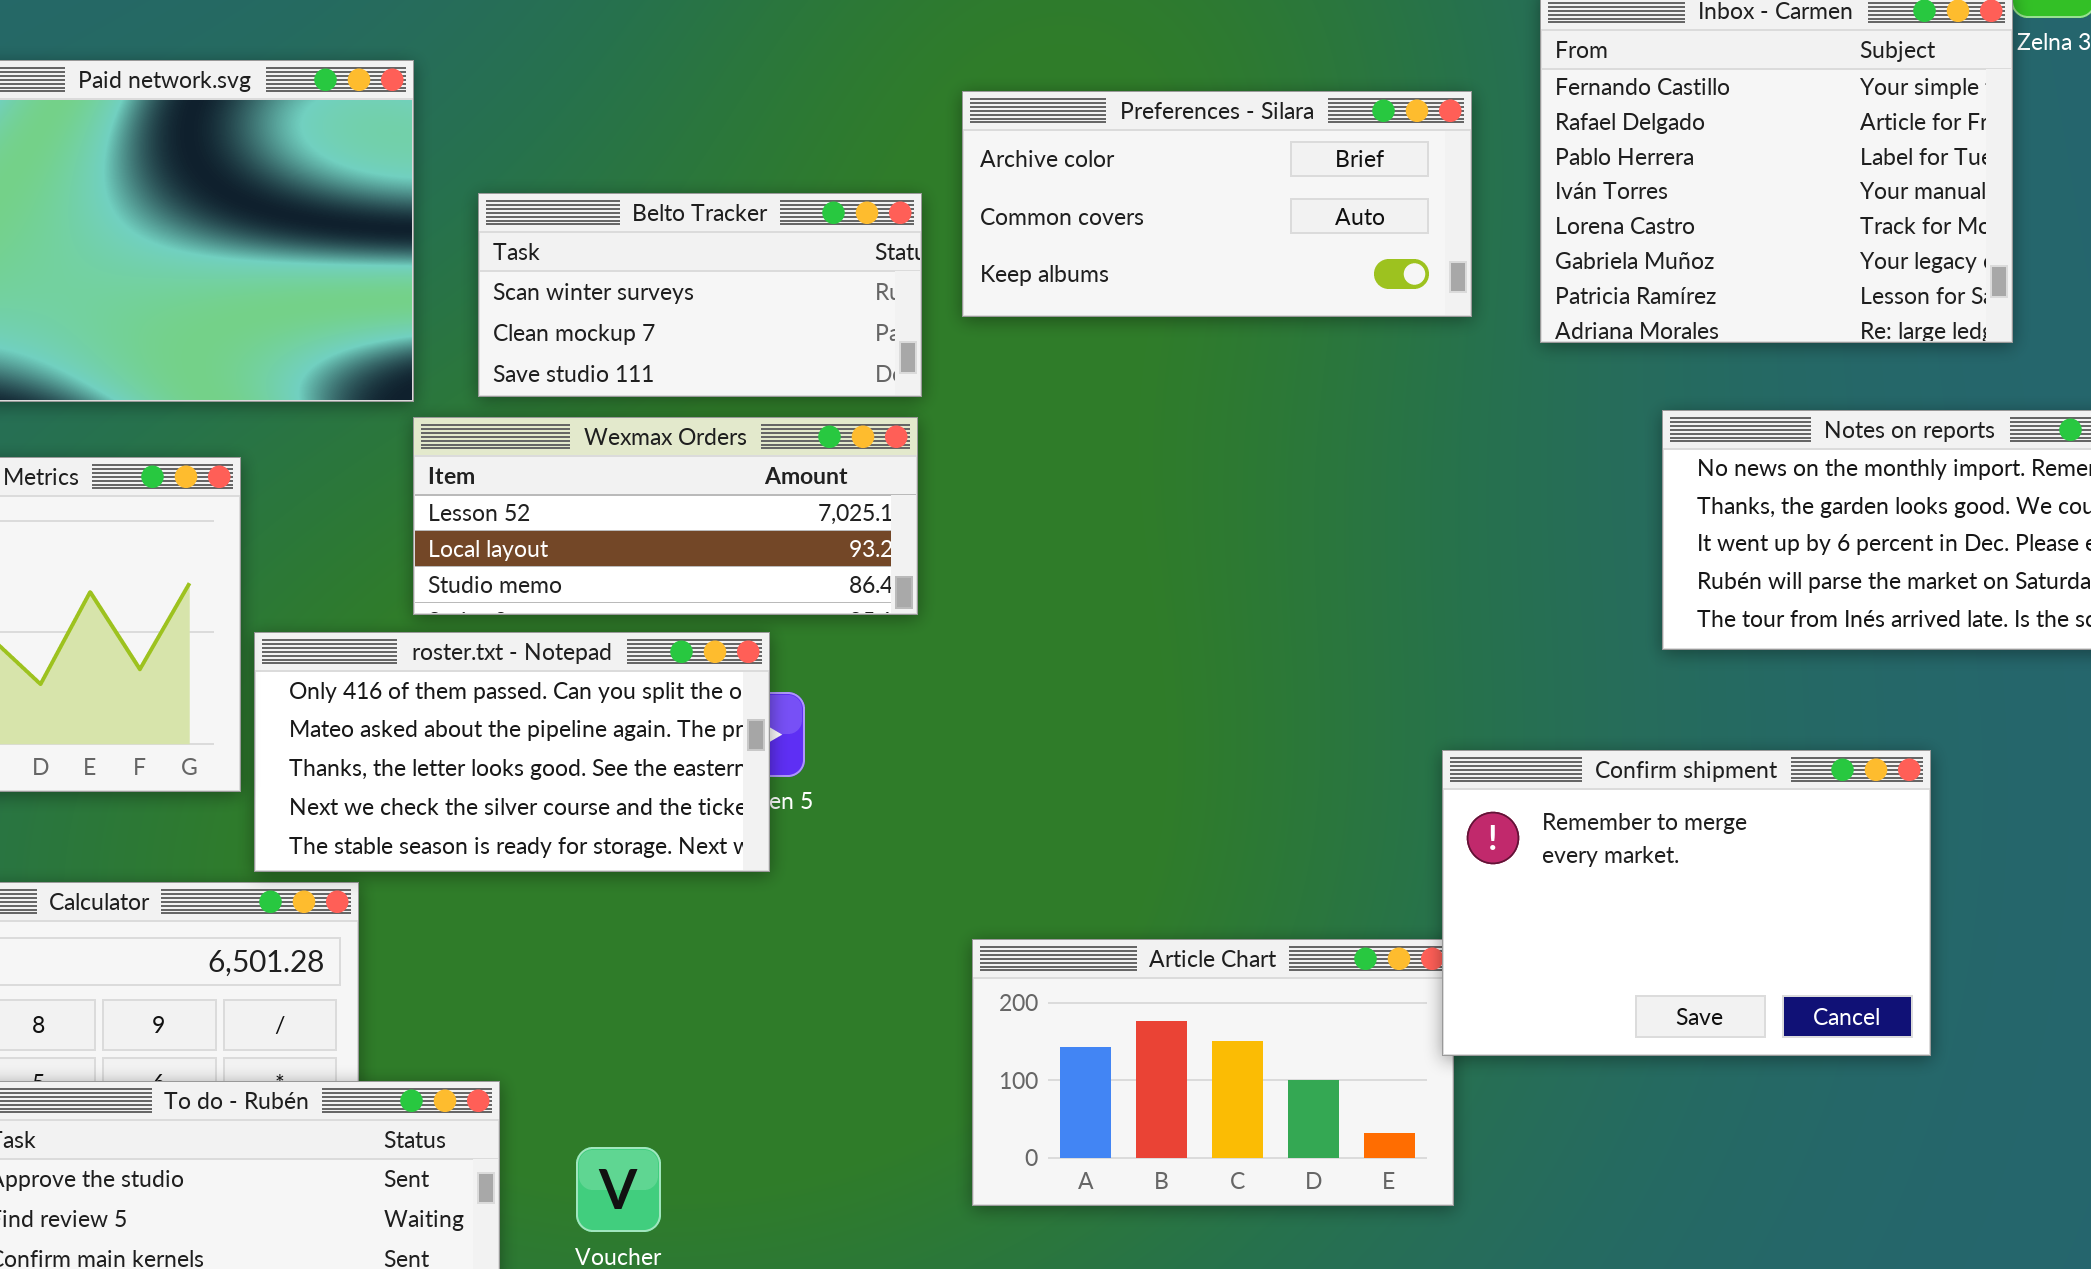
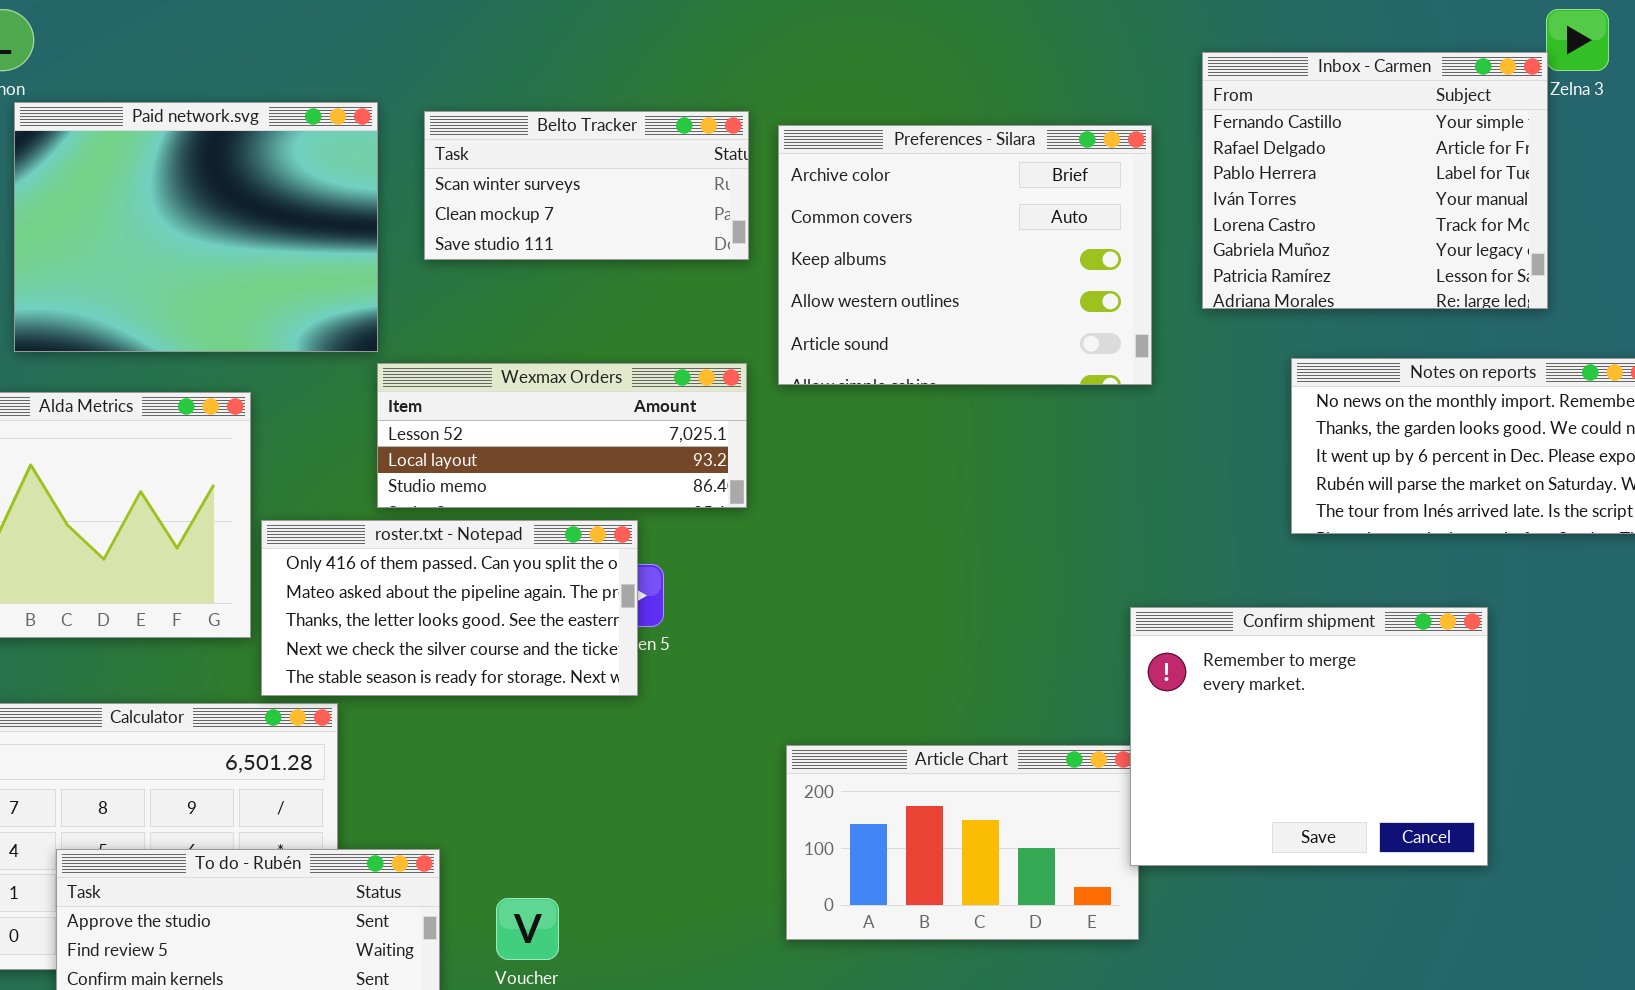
Preferences - Silara: [962,91,1472,317] -> [778,125,1152,385], resized
Belto Tracker: [478,193,922,397] -> [424,111,749,260], moved
Confirm shipment: [1442,750,1931,1056] -> [1130,607,1488,866], resized

